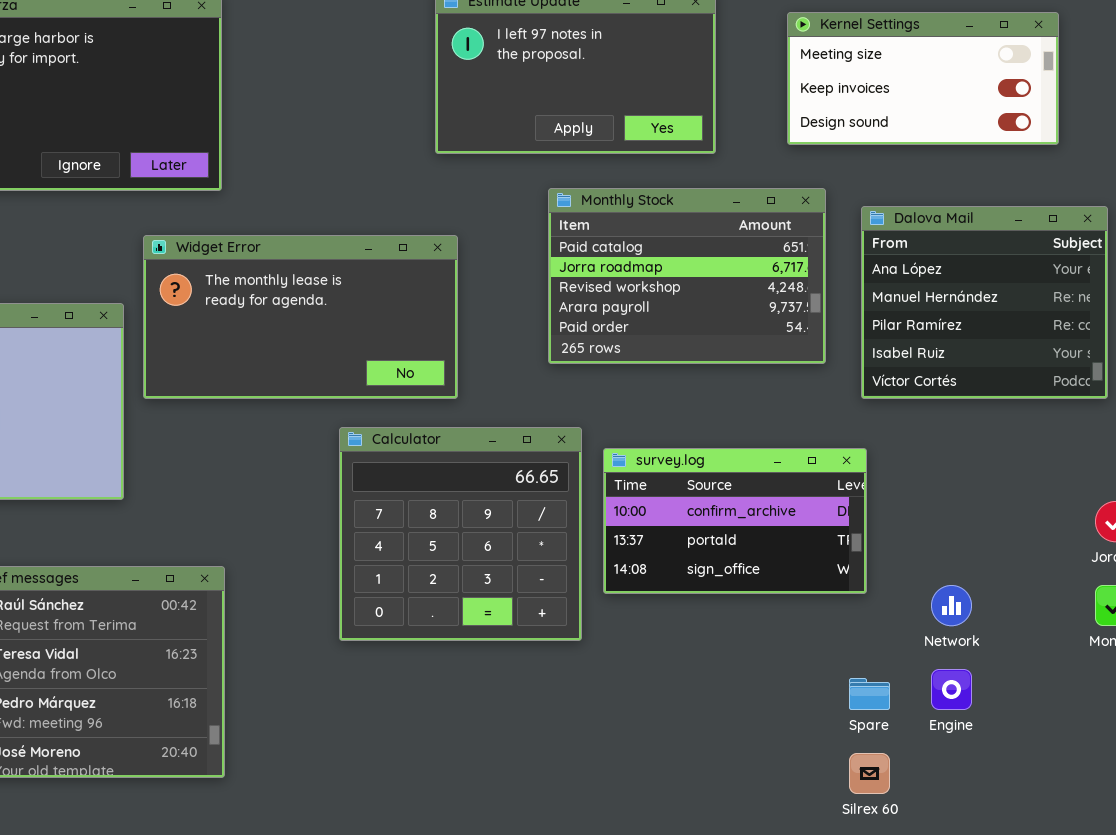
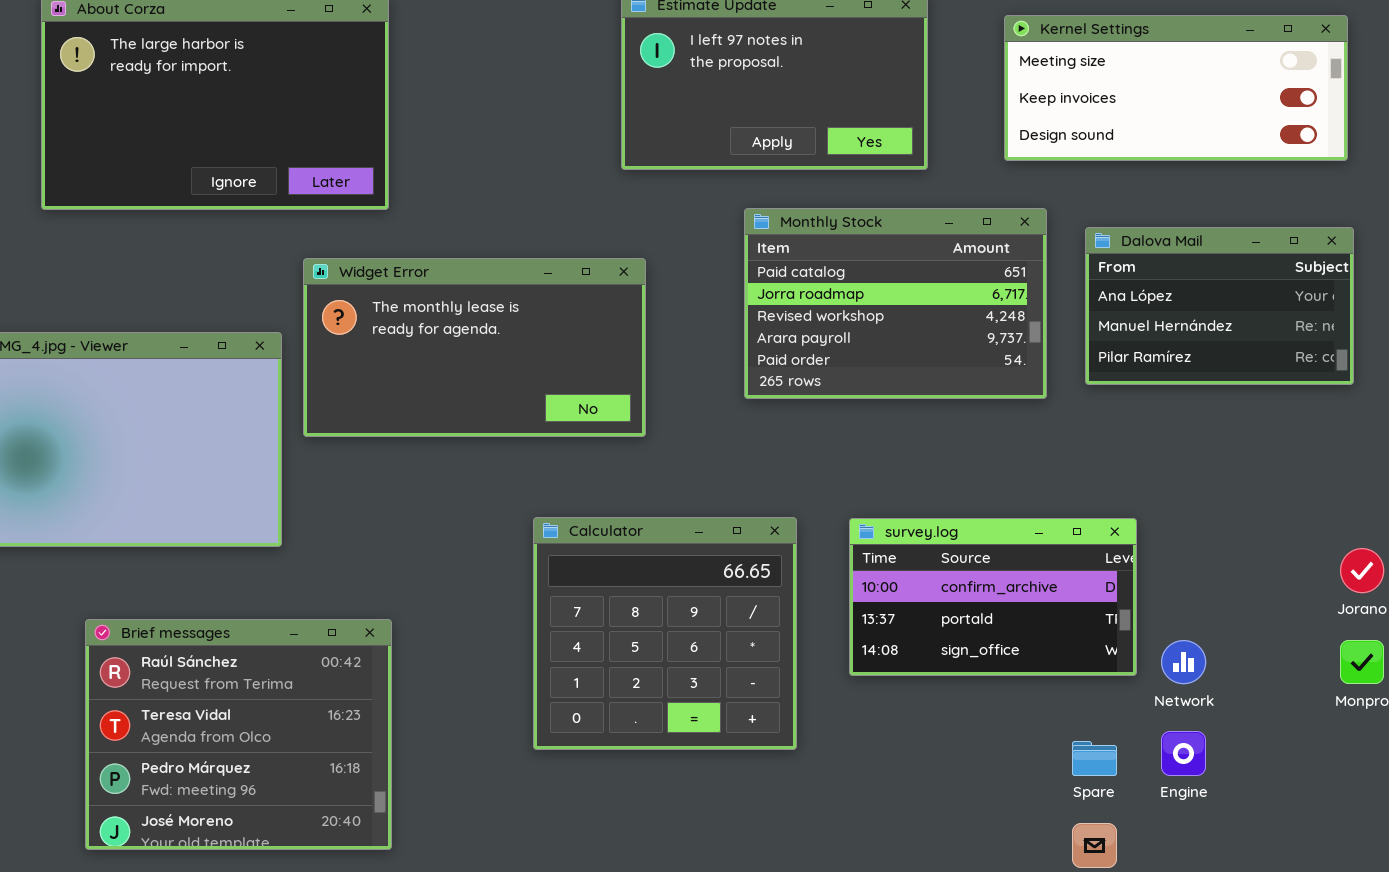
Kernel Settings: [787,12,1059,145] -> [1004,15,1348,161], resized
Dalova Mail: [861,206,1108,399] -> [1085,227,1354,385], resized
Calculator: [339,427,582,641] -> [533,517,797,750], moved
survey.log: [603,448,867,594] -> [849,518,1137,676], moved

